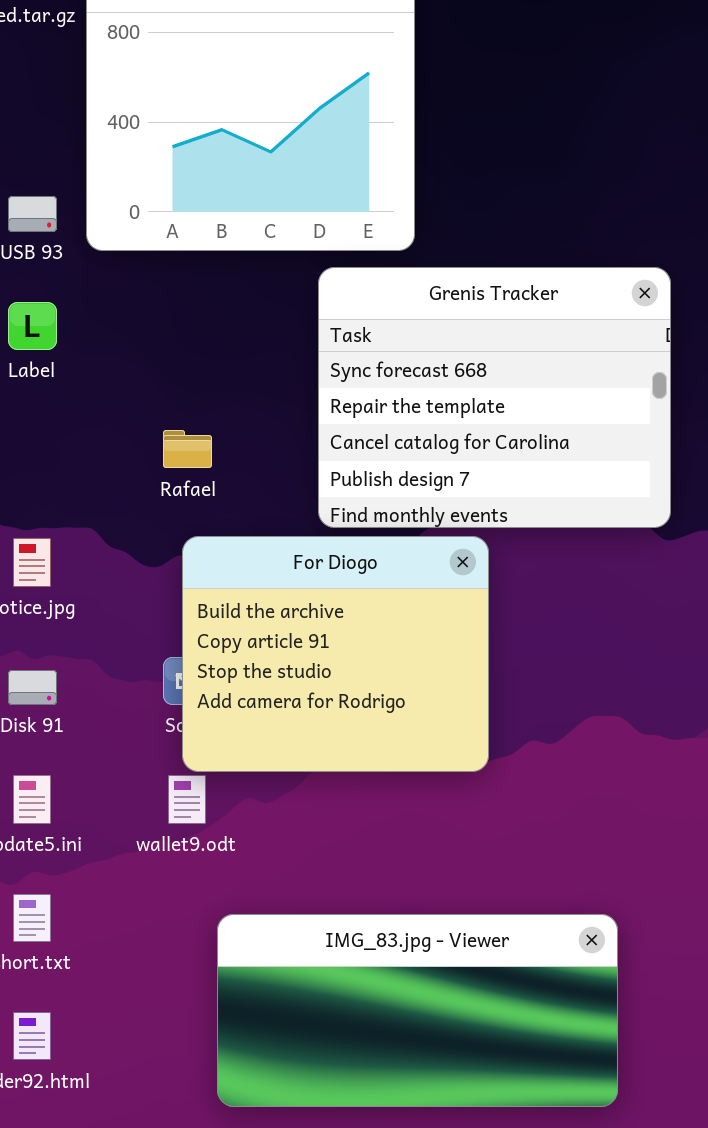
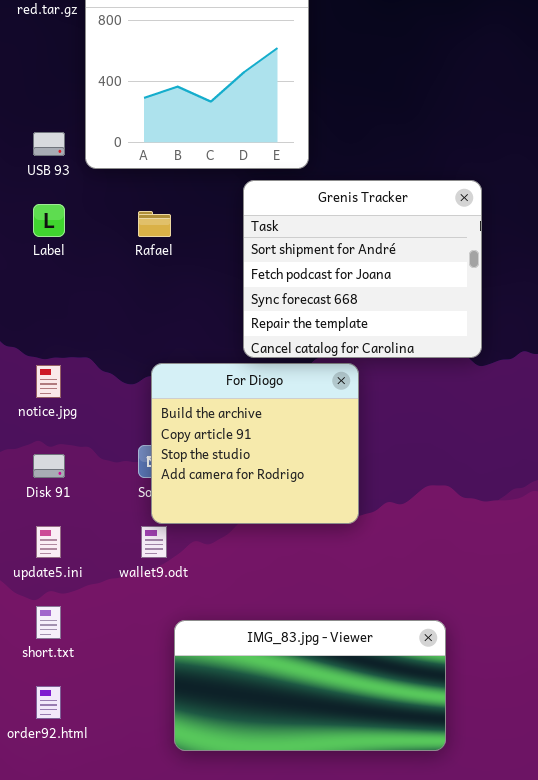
Grenis Tracker: [318,267,671,528] -> [243,180,482,358], scrolled up 2 rows
Rafael: [163,430,212,468] -> [138,211,171,237], moved

